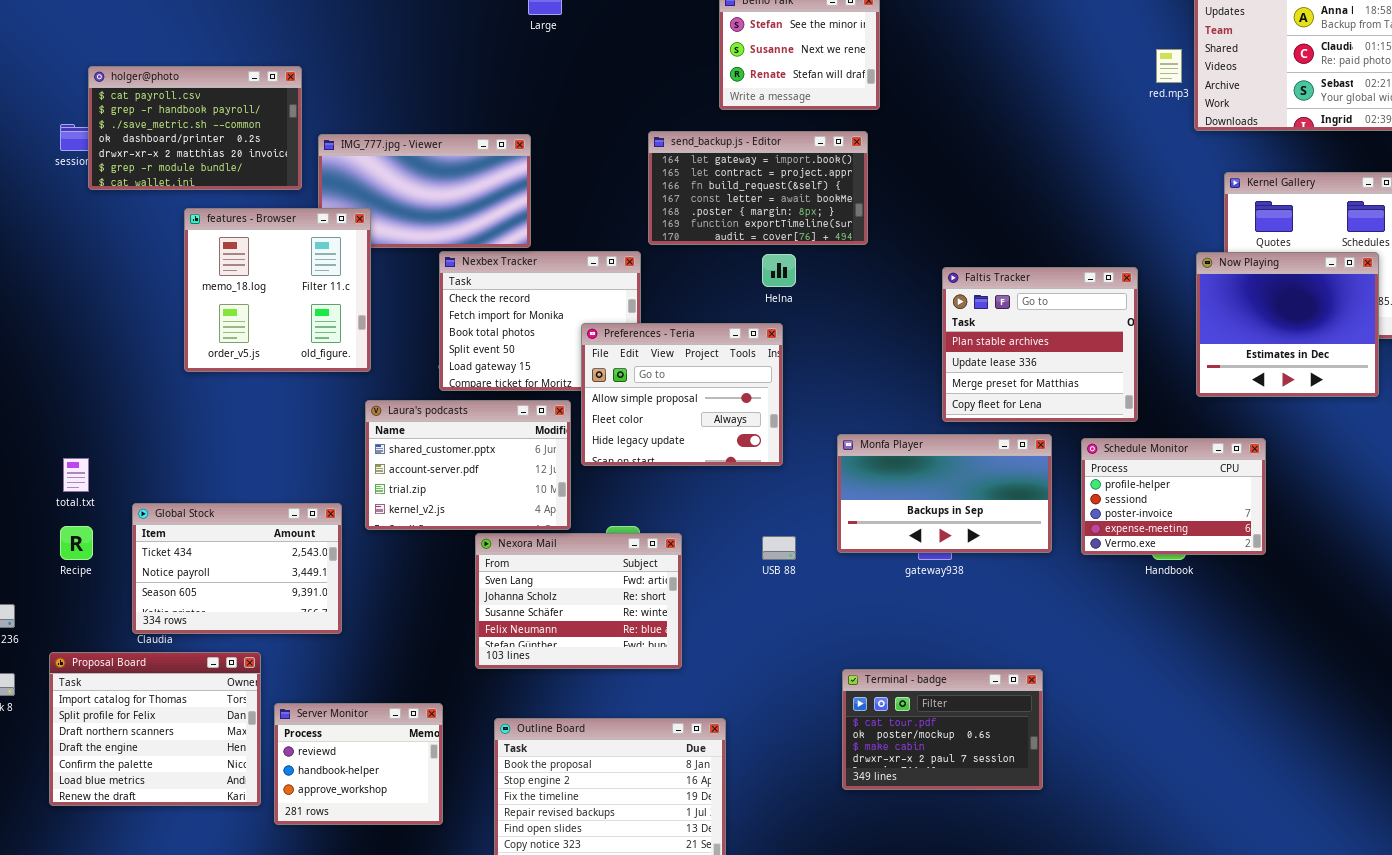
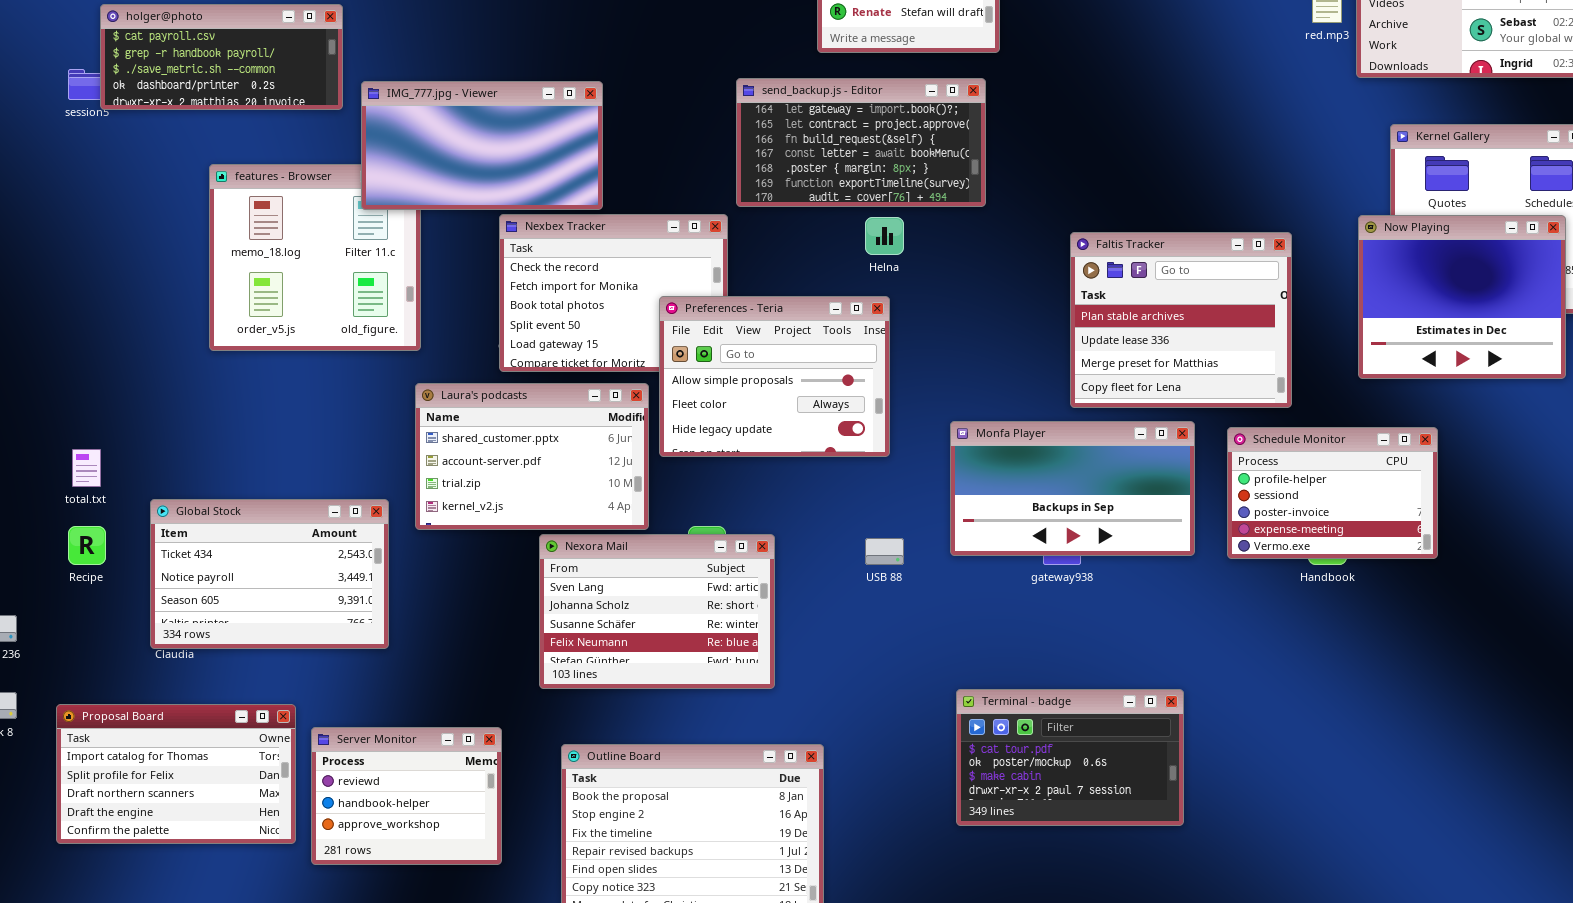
holger@photo: [88,66,302,190] -> [100,4,343,110], resized
IMG_777.jpg - Viewer: [318,134,531,248] -> [361,81,603,210], raised
Proposal Board: [49,652,261,806] -> [56,704,296,844], resized

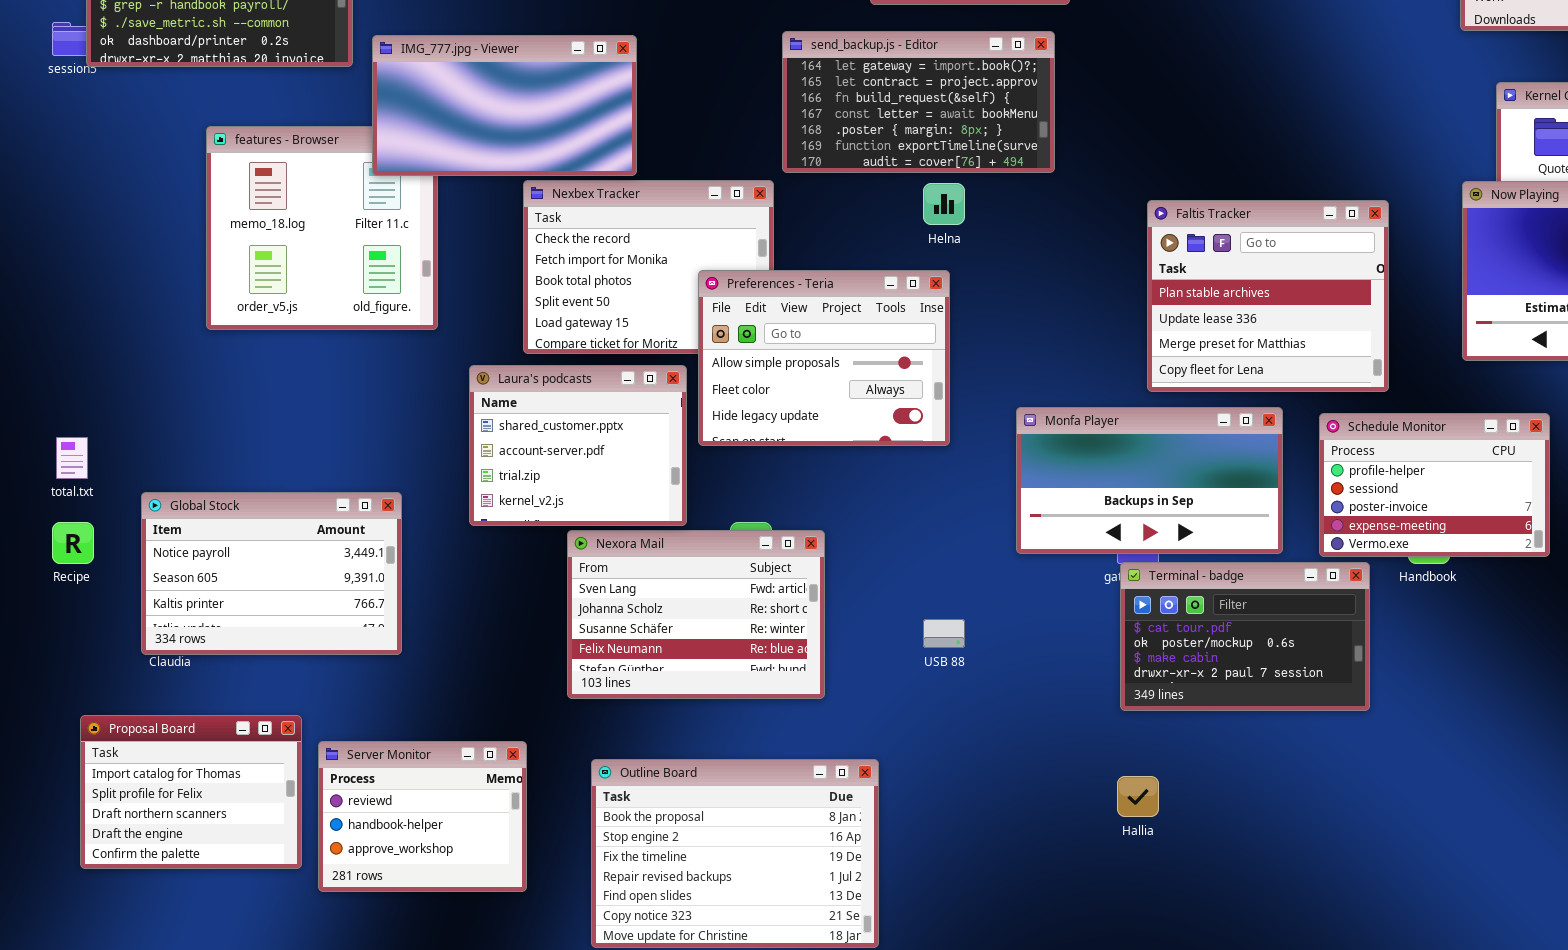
Laura's podcasts: [415,383,649,530] -> [469,365,687,526], resized
Global Stock: [150,499,389,649] -> [141,492,402,655], scrolled down 1 row
USB 88: [865,538,904,565] -> [923,619,965,648], moved
Terminal - badge: [956,689,1184,826] -> [1120,562,1370,711], moved
Proposal Board: [56,704,296,844] -> [80,715,302,869], resized

